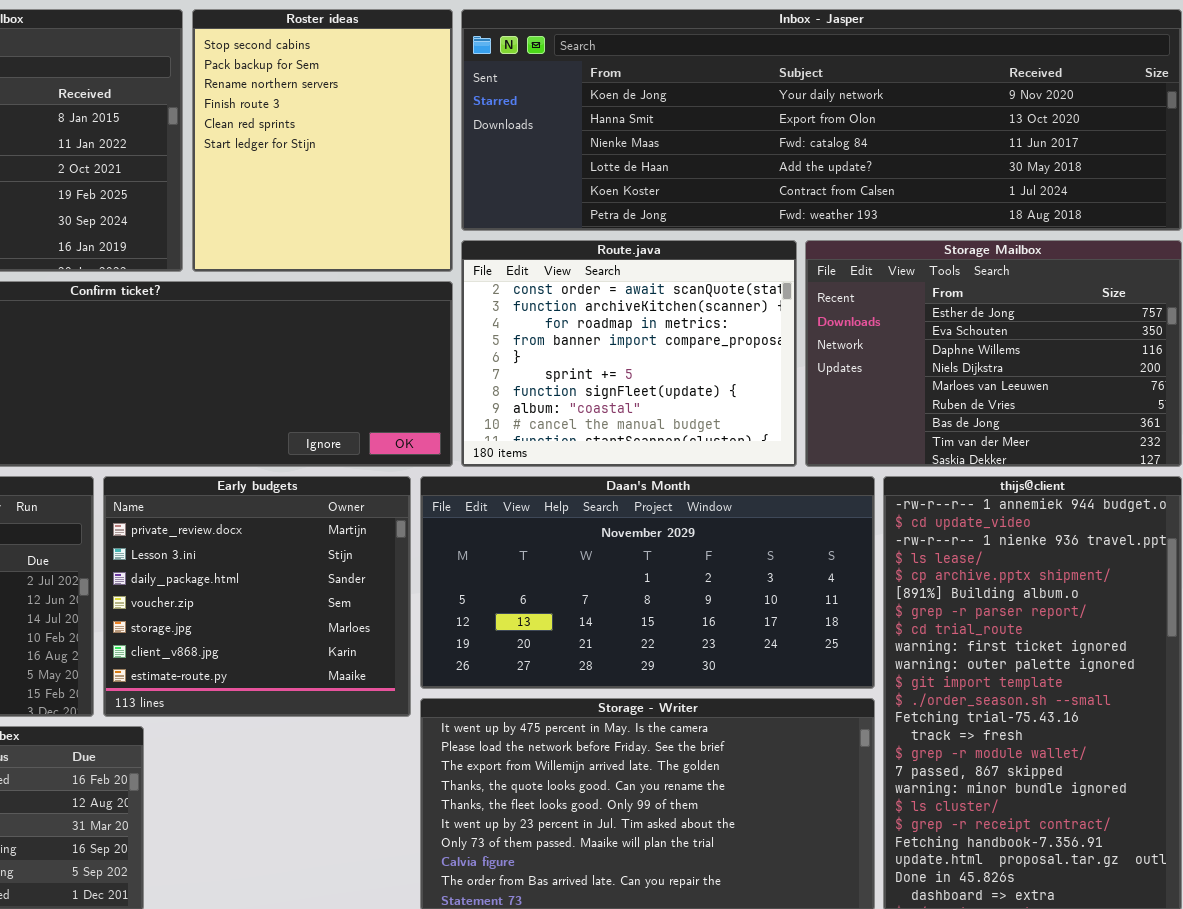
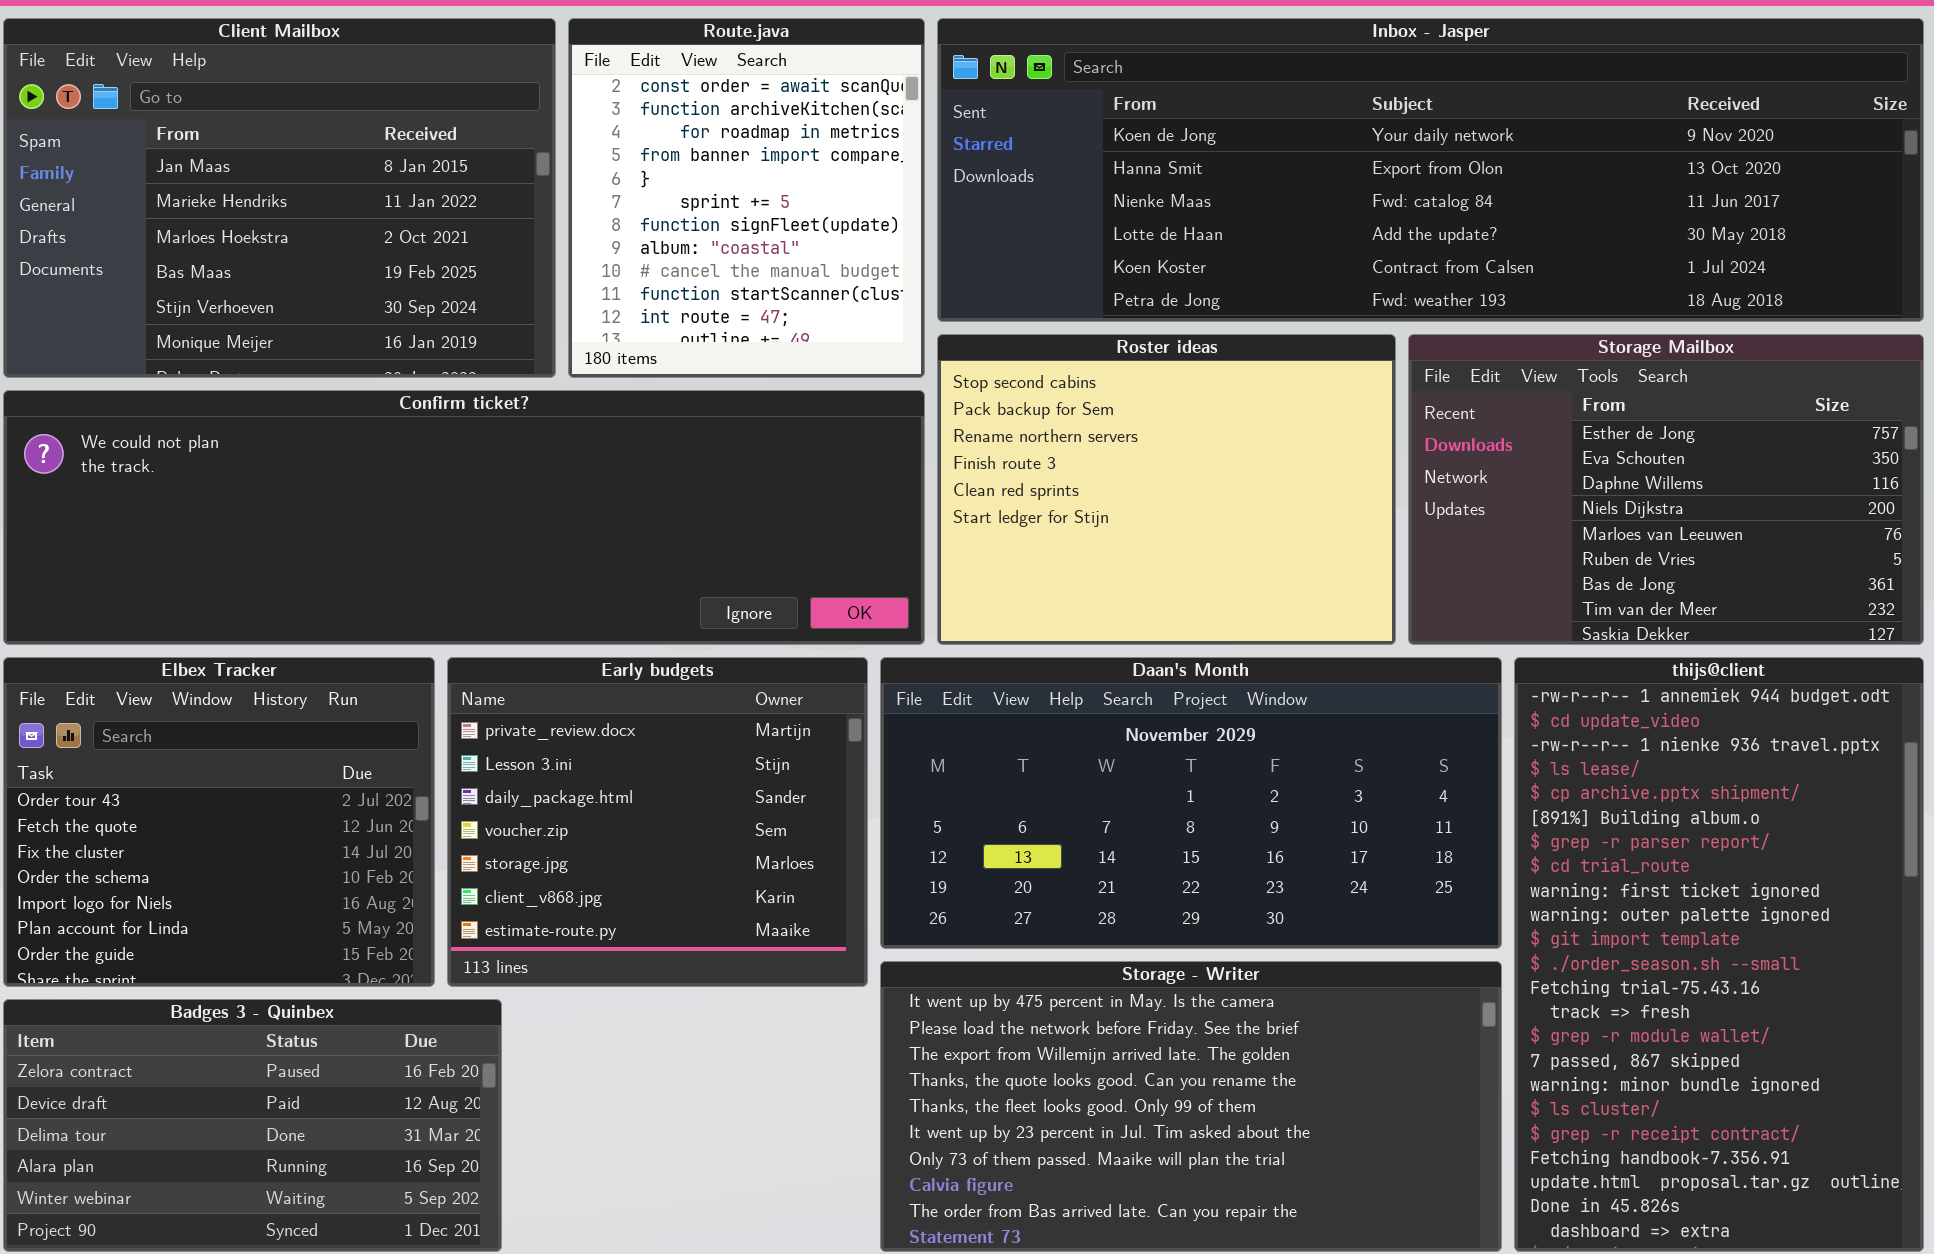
Roster ideas: [192,9,453,272] -> [937,334,1396,645], moved, resized
Route.java: [461,240,797,467] -> [568,18,925,378], moved, resized

